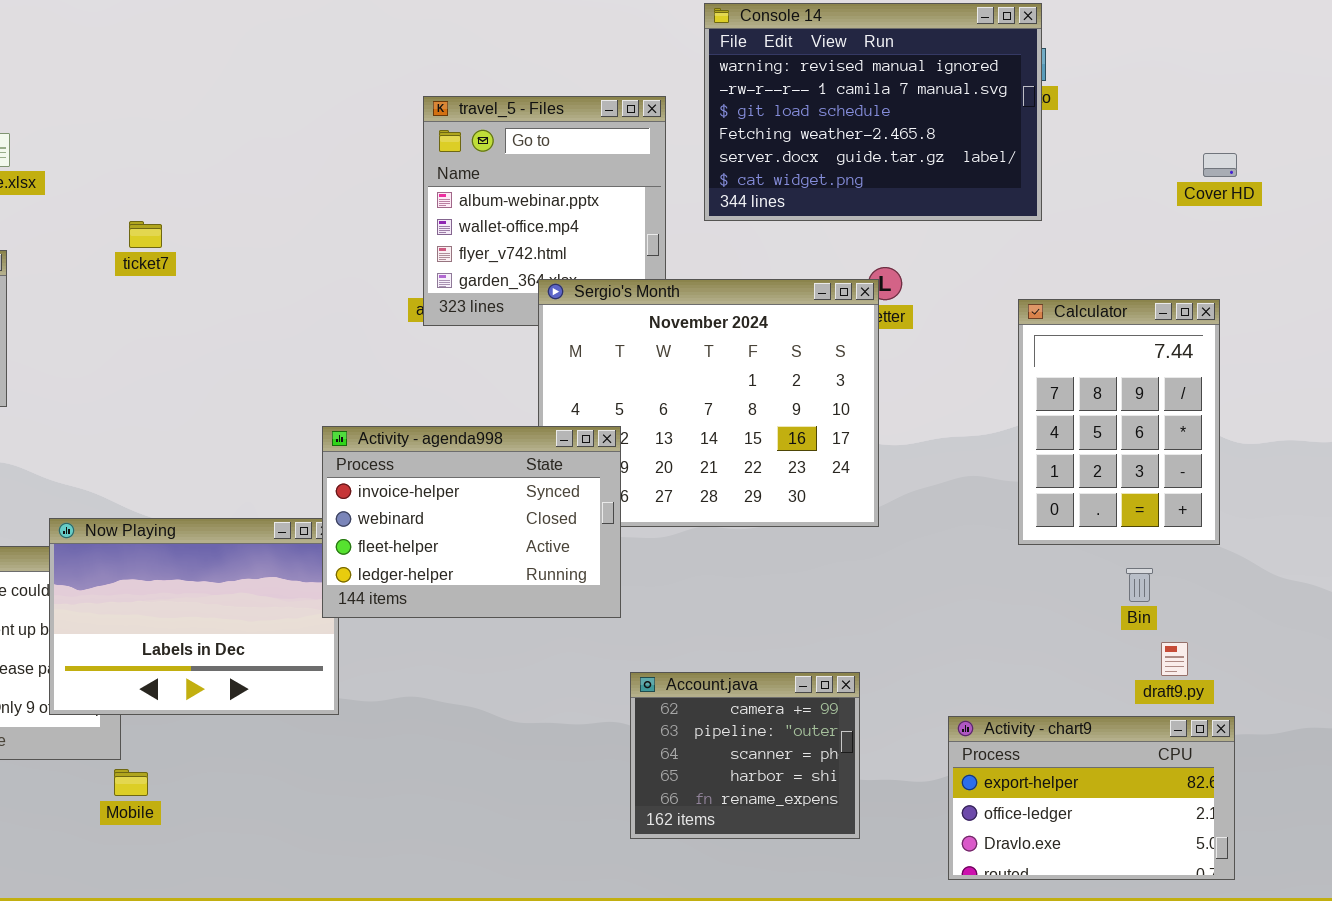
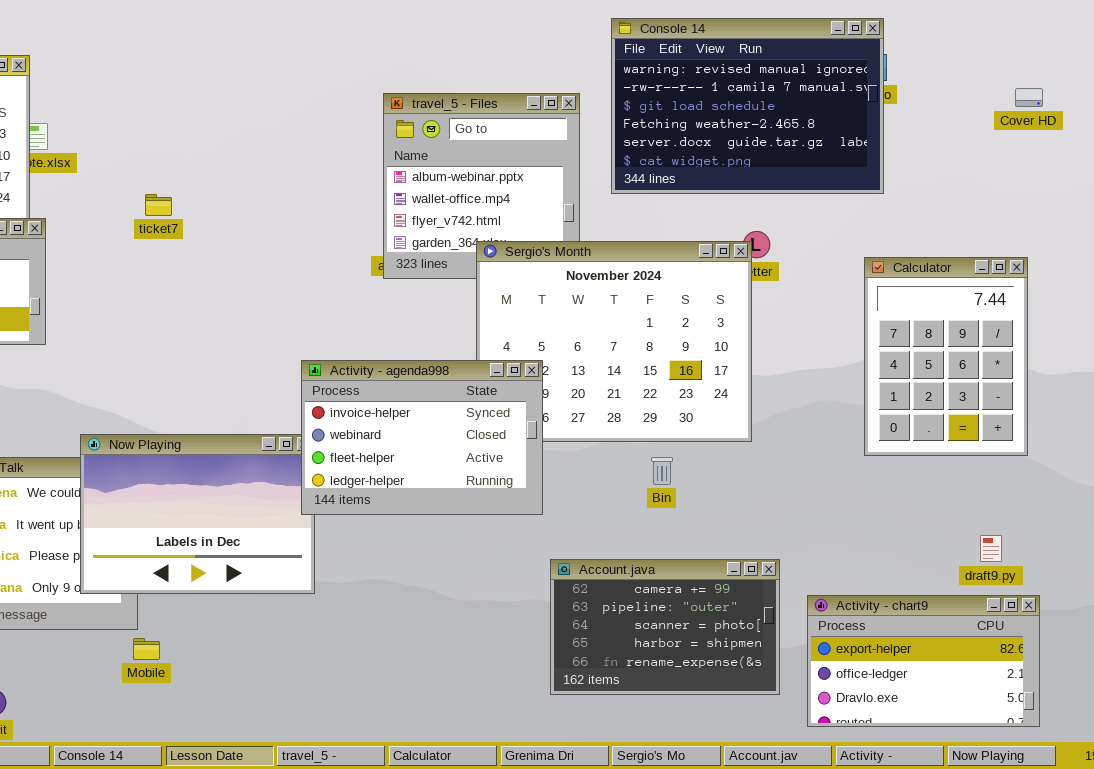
Cover HD: [1203,153,1237,177] -> [1015,88,1043,107], moved
Bin: [1126,568,1153,602] -> [651,457,673,485], moved
Account.java: [630,672,860,839] -> [550,559,780,695], resized

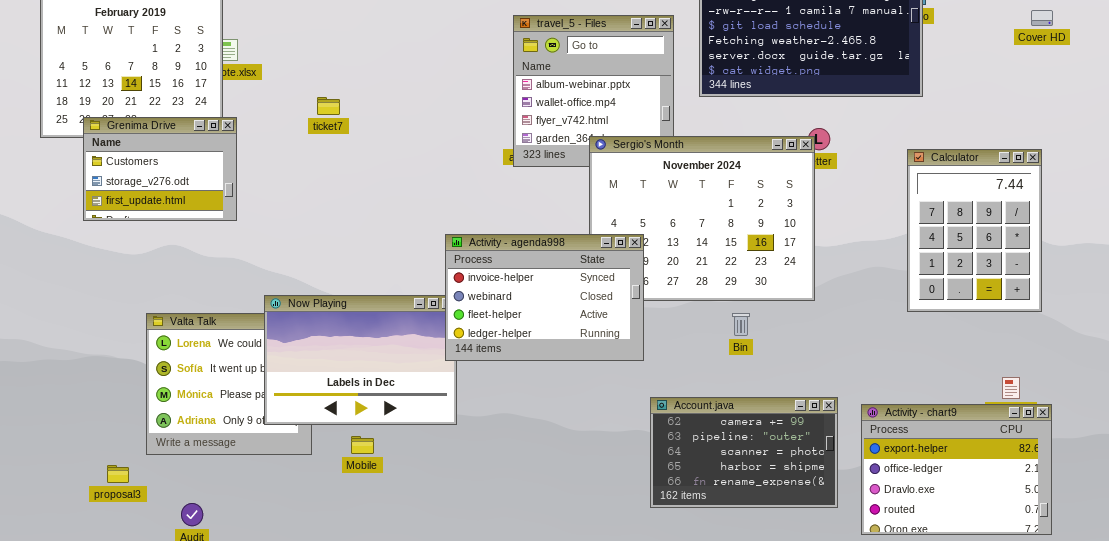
Activity - chart9: [807,595,1040,727] -> [861,404,1052,535], resized
Mobile: [133,638,160,660] -> [351,436,374,454], moved

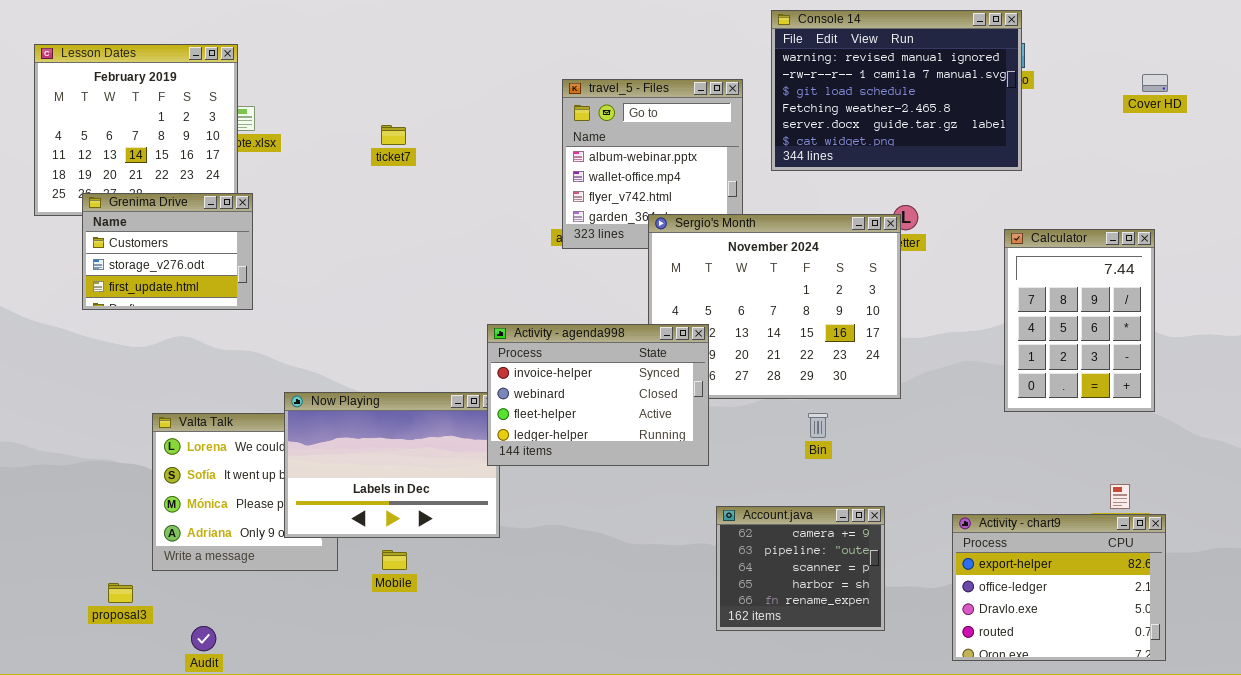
ticket7: [317,97,340,115] -> [381,125,406,145], moved
Account.java: [650,397,838,508] -> [716,506,885,631], resized

